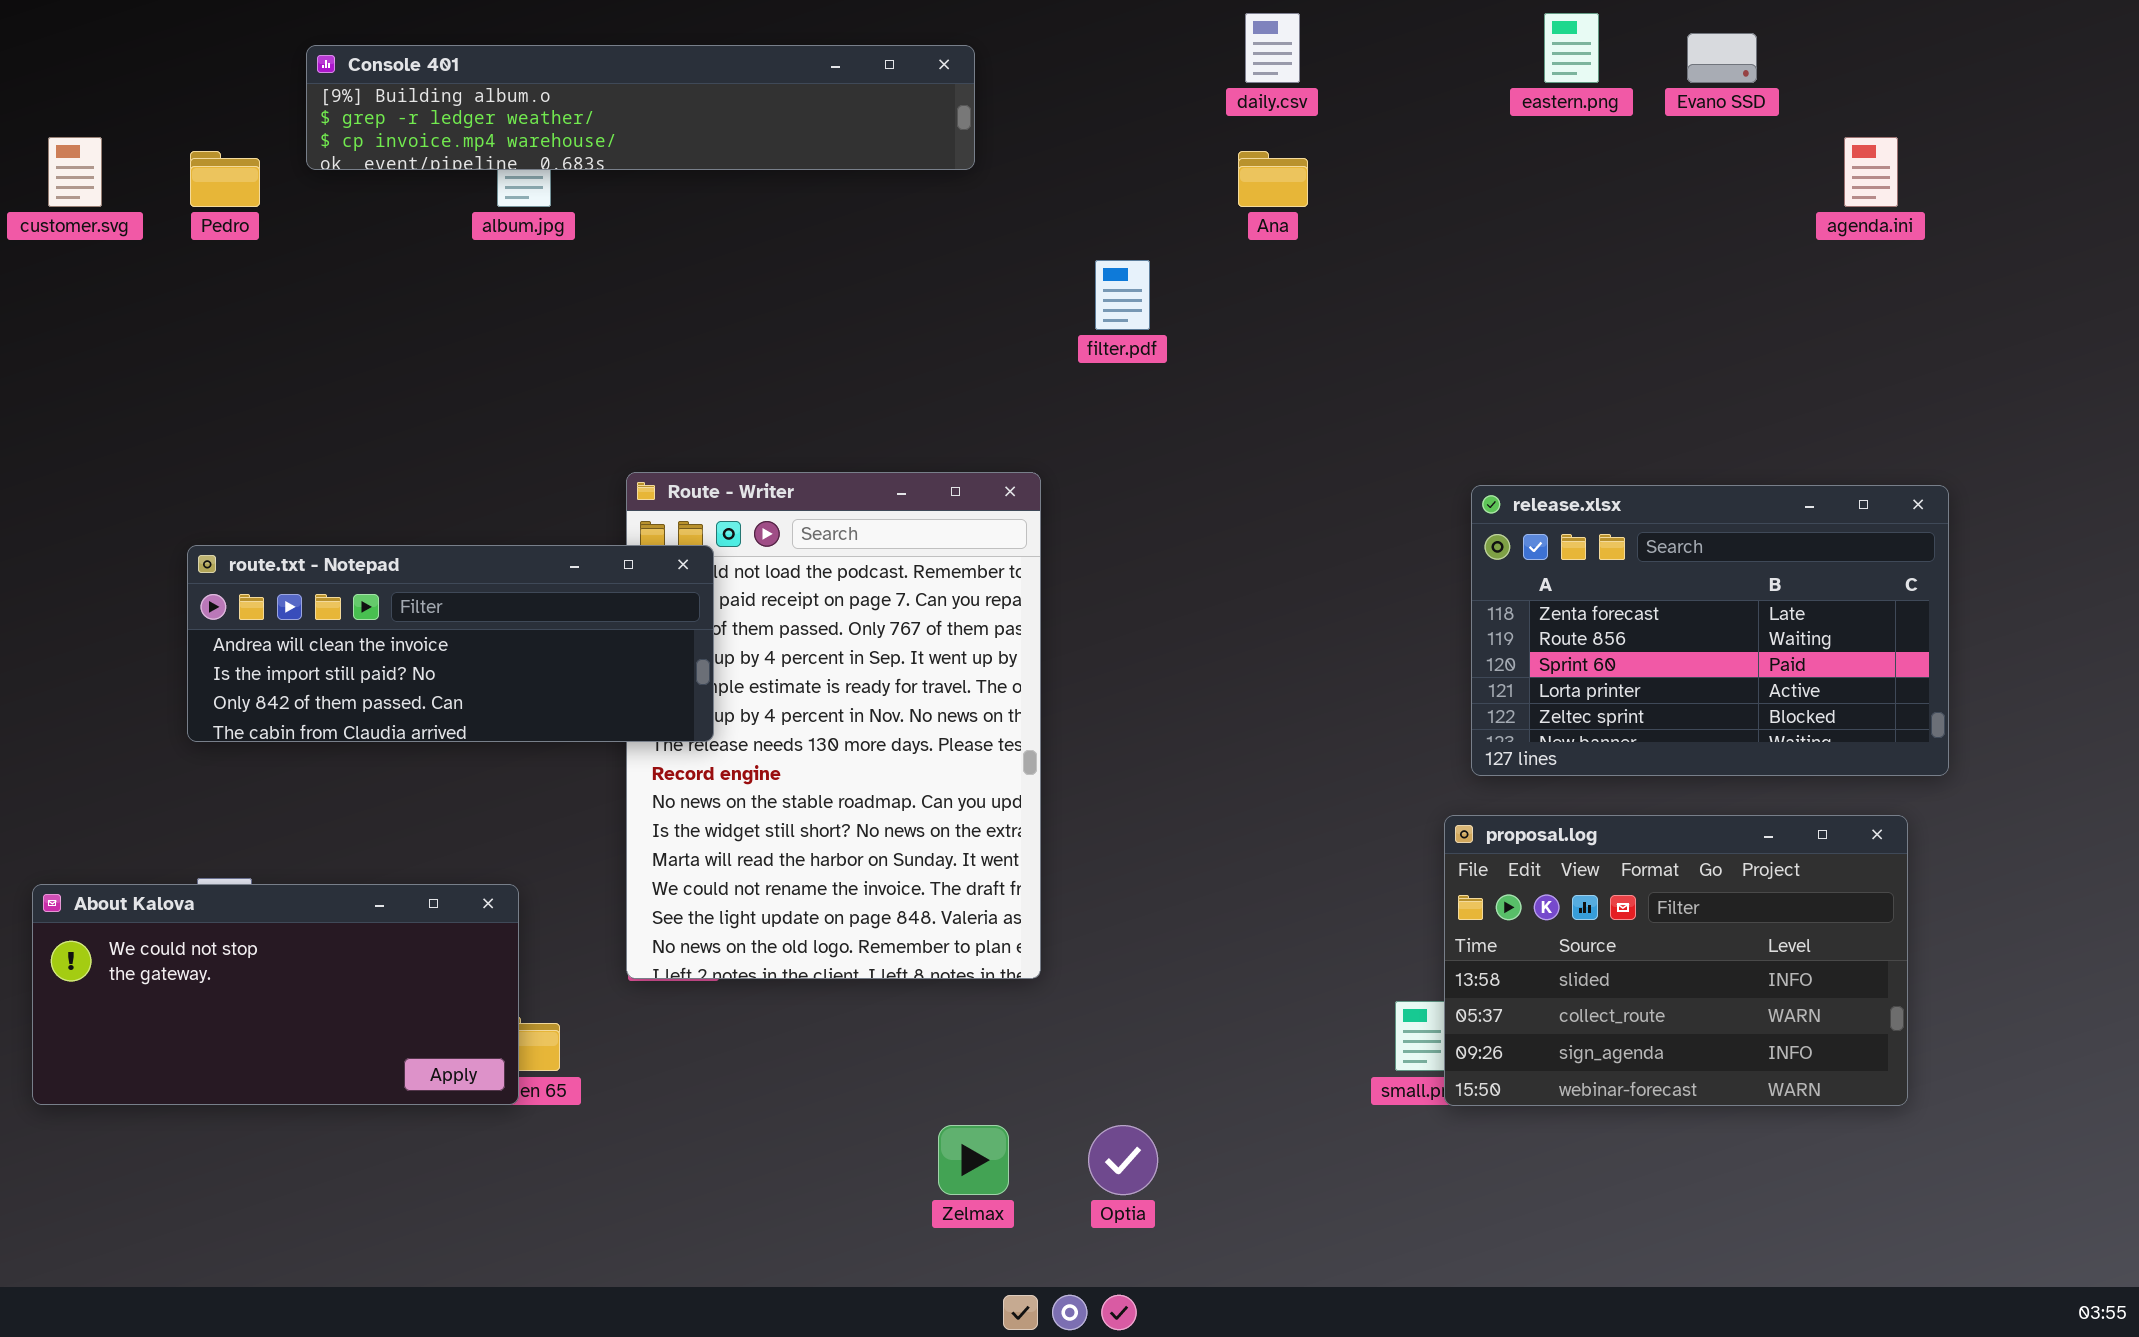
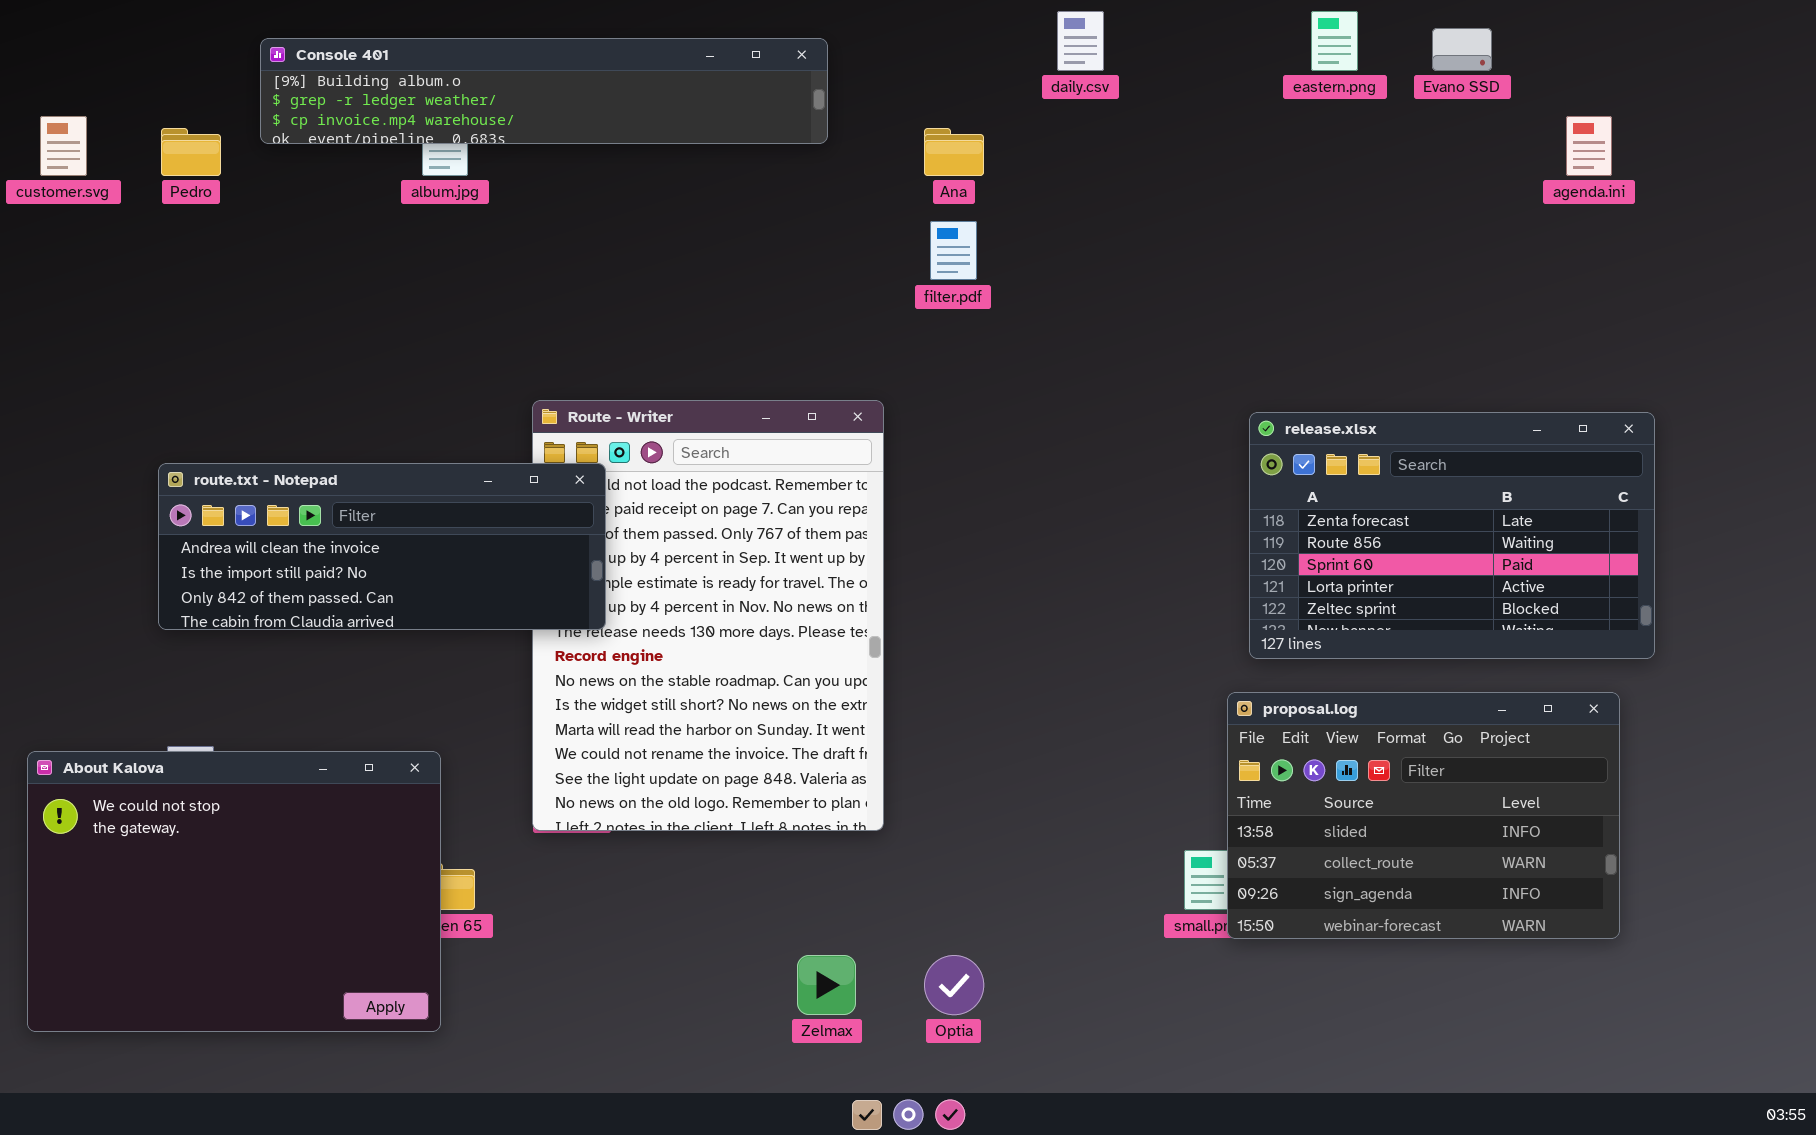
Ana: [1238,151,1308,207] -> [924,128,984,176], moved
About Kalova: [32,884,519,1105] -> [27,751,441,1032], resized

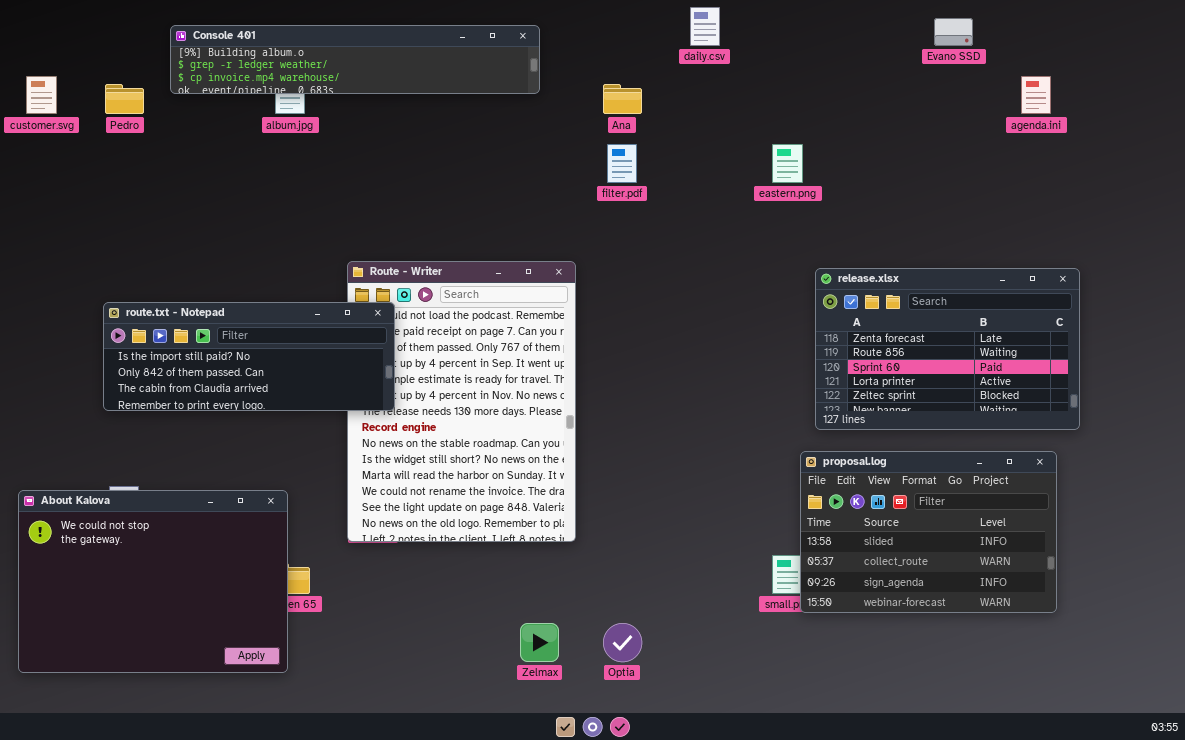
eastern.png: [1311,11,1358,71] -> [772,144,803,183], moved
route.txt - Notepad: [158,463,606,630] -> [103,302,395,411], scrolled down 1 row

